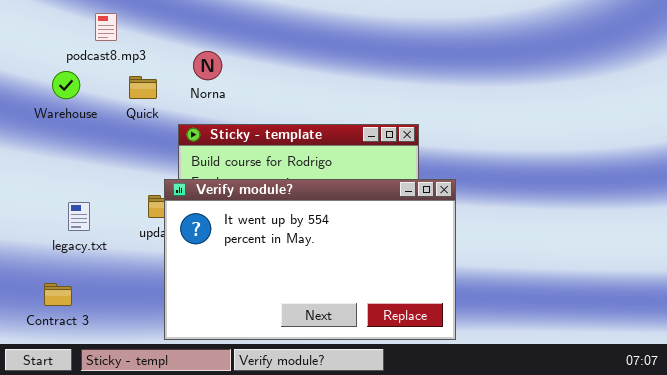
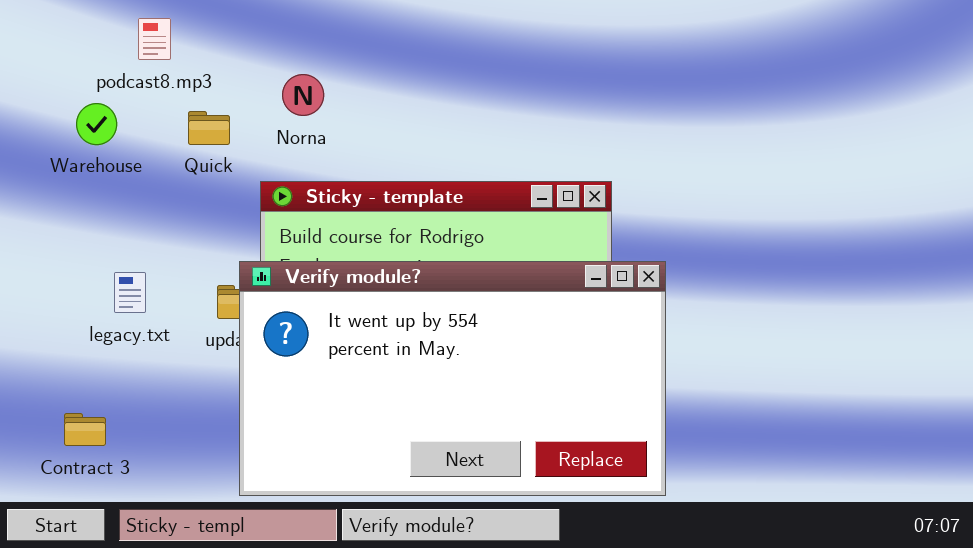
legacy.txt: [68,202,90,231] -> [114,272,146,313], moved

